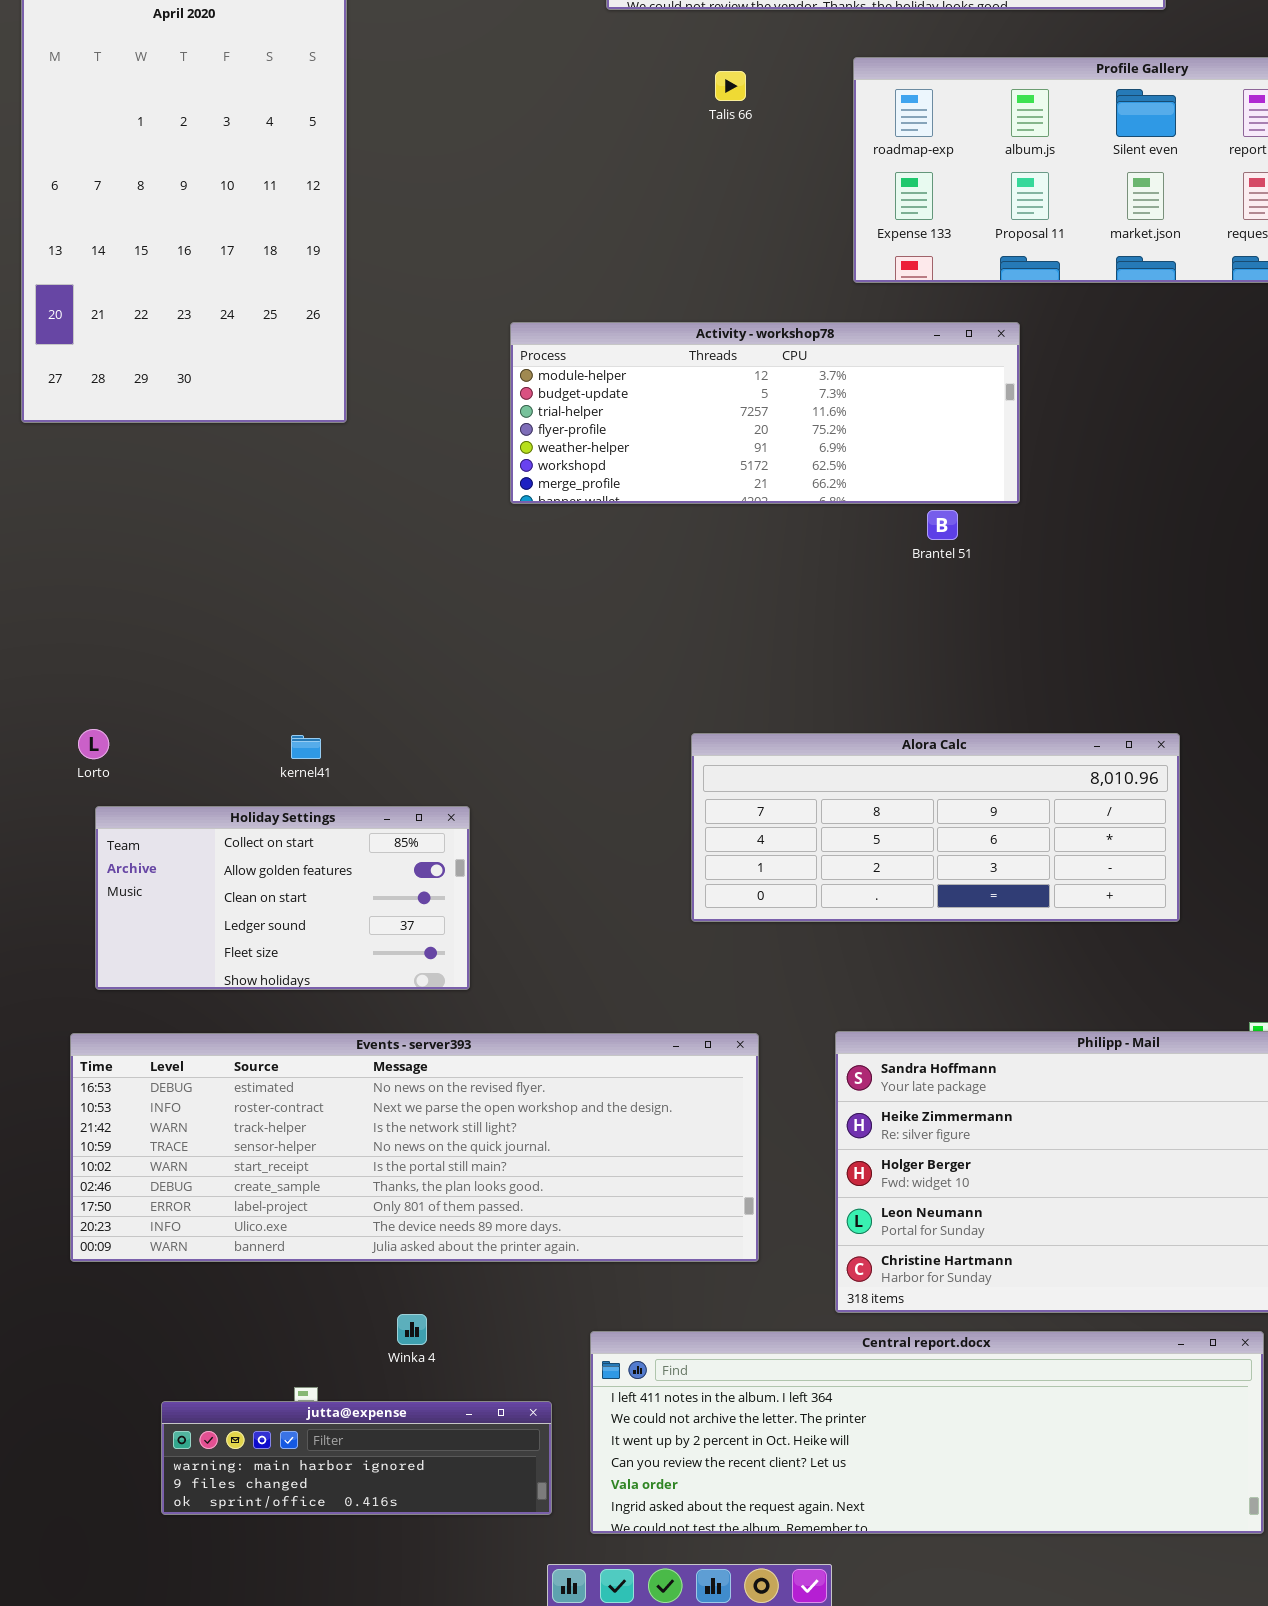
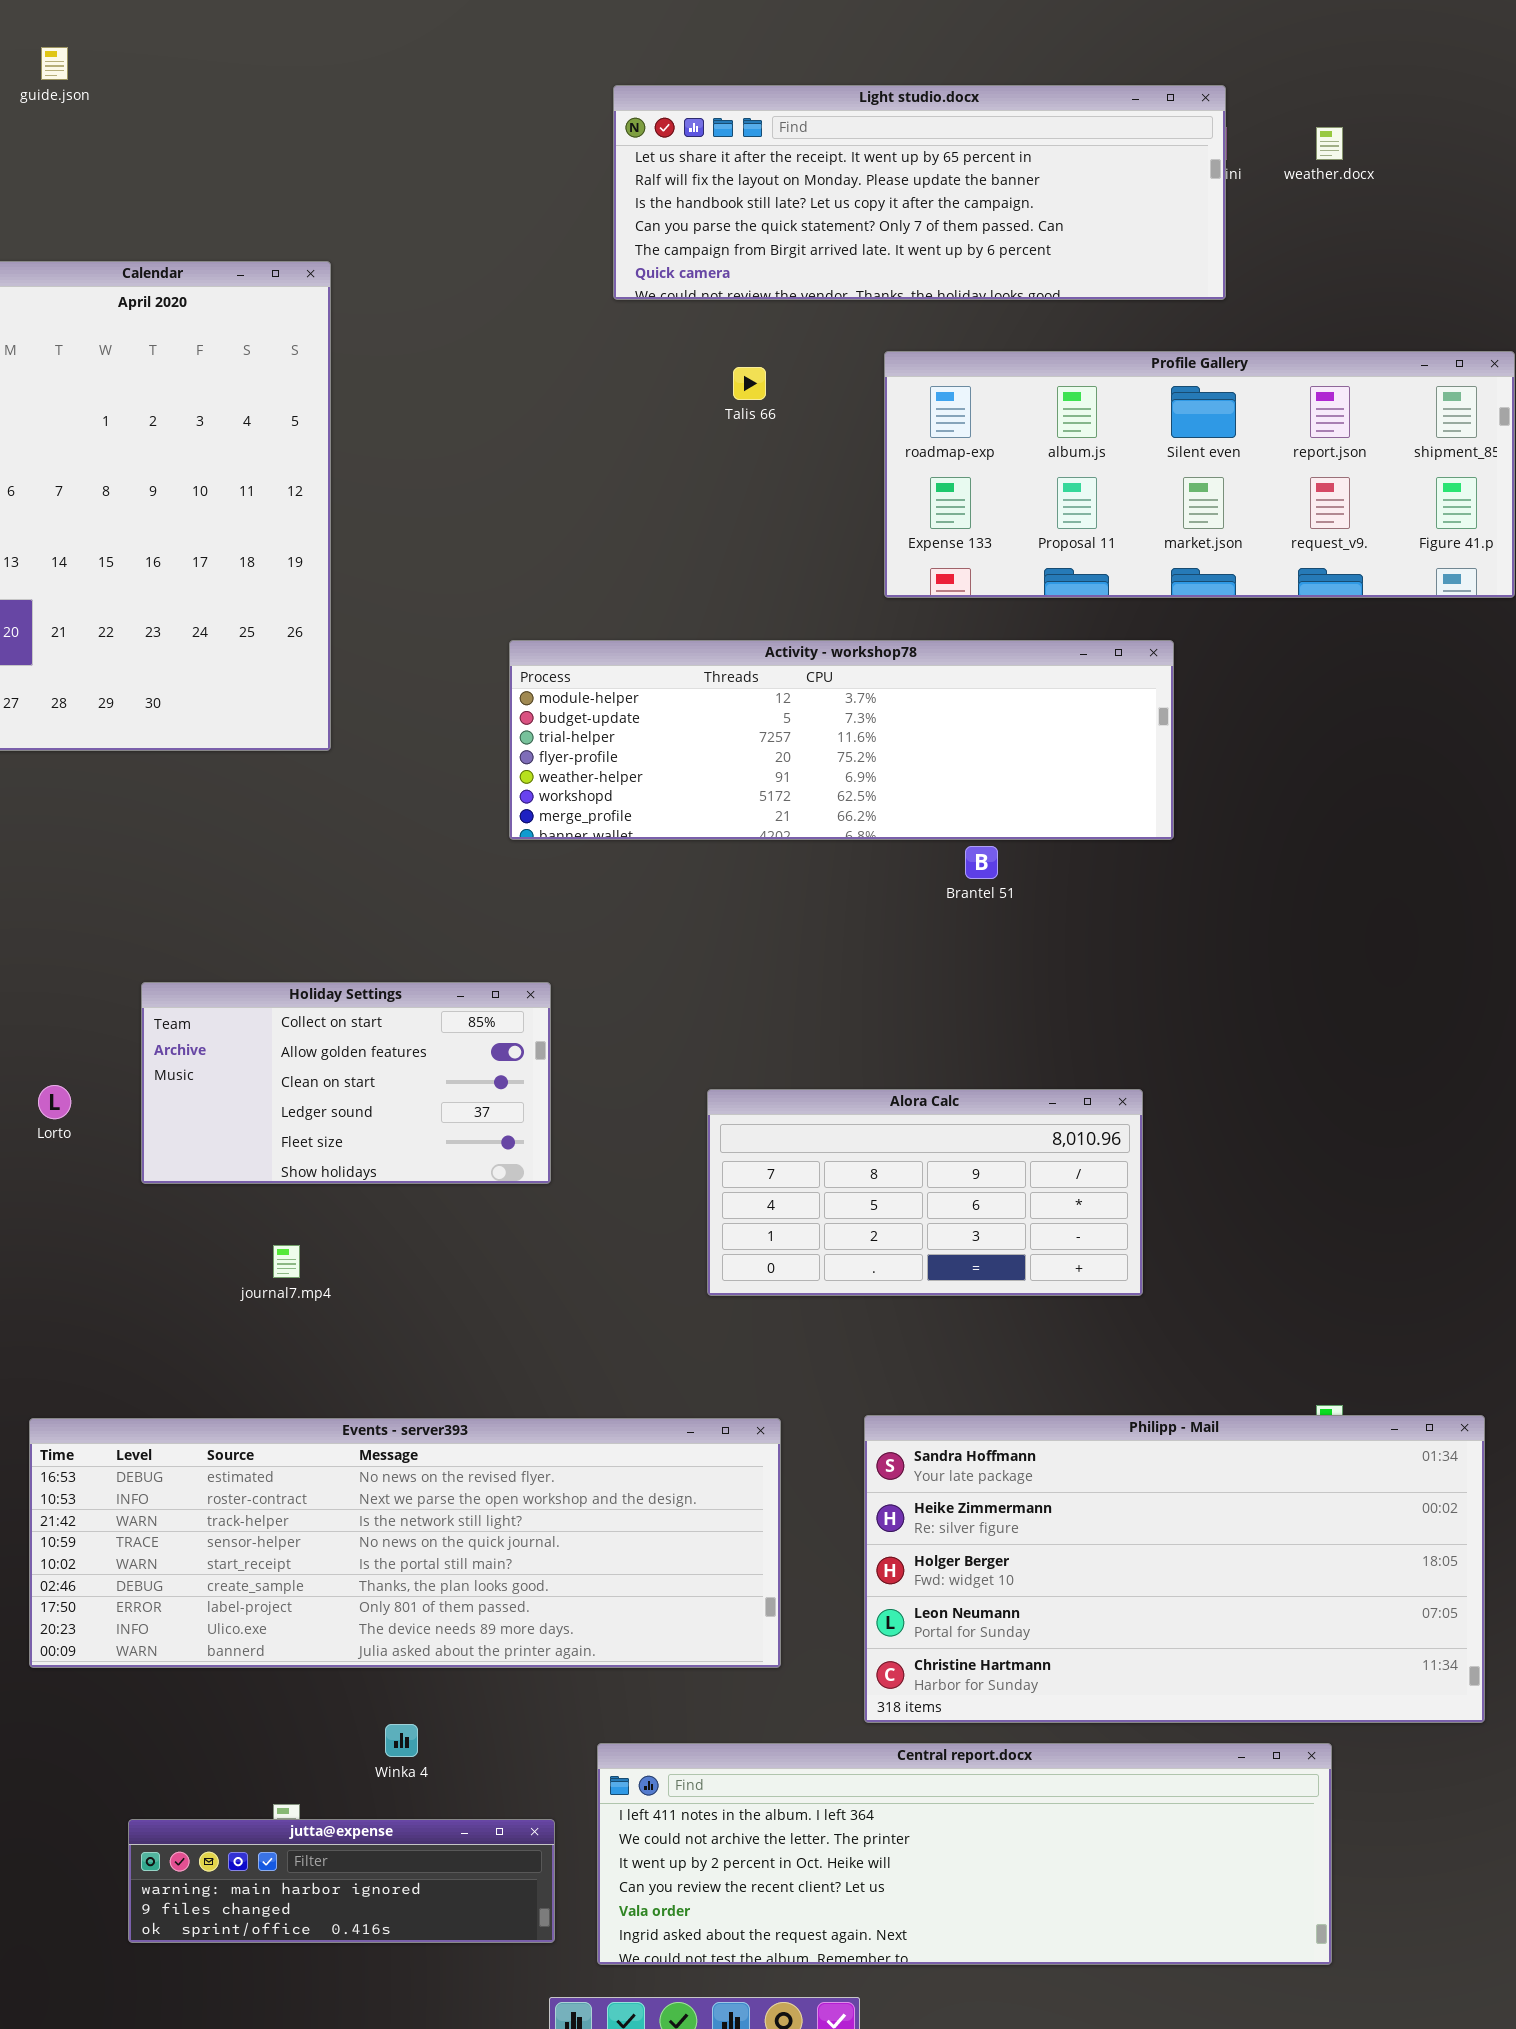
Activity - workshop78: [510,322,1020,504] -> [509,640,1174,840], resized
Alora Calc: [691,733,1180,922] -> [707,1089,1143,1296], resized
Holiday Settings: [95,806,470,990] -> [141,982,551,1184], moved

